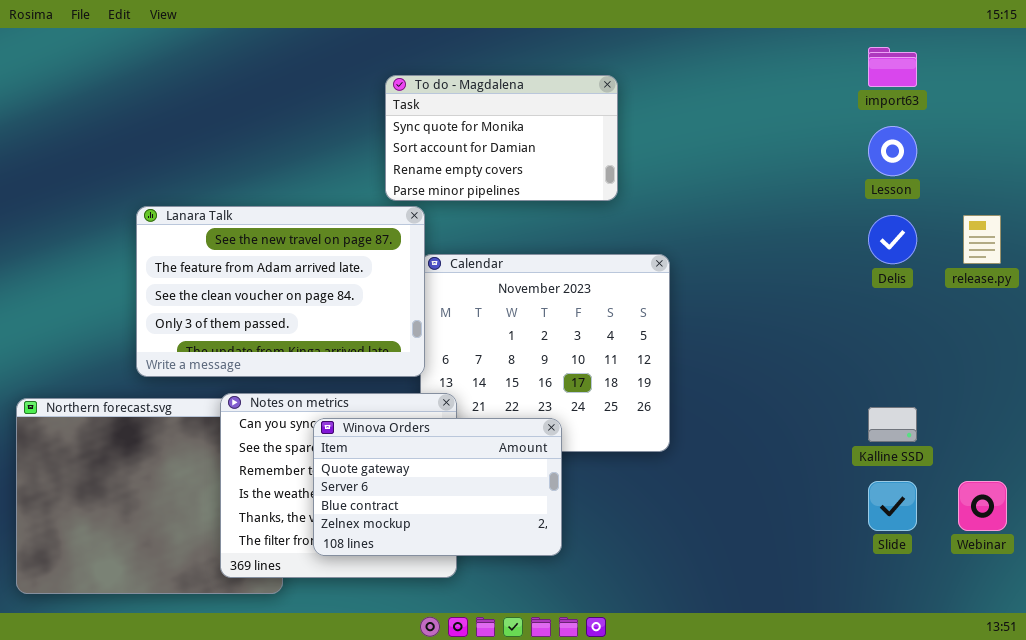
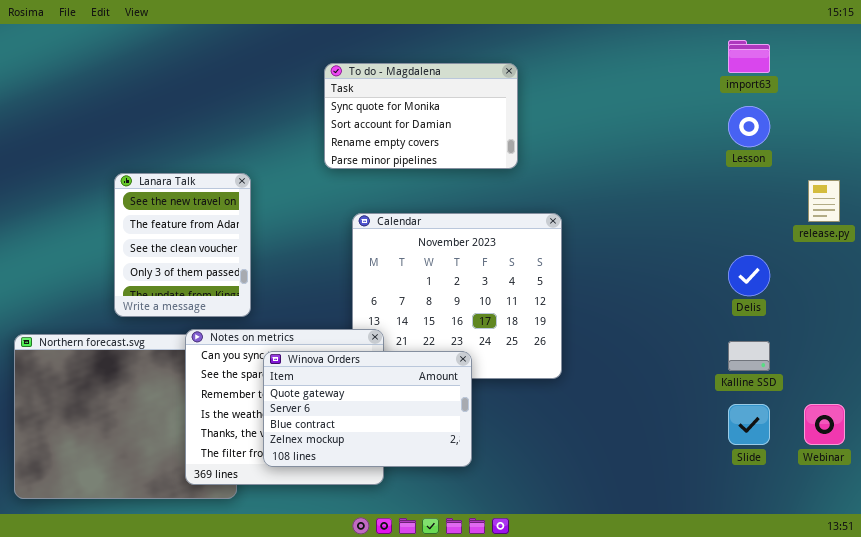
Lanara Talk: [136,206,425,377] -> [114,173,251,317], resized
Delis: [868,215,917,264] -> [728,255,770,296], moved

